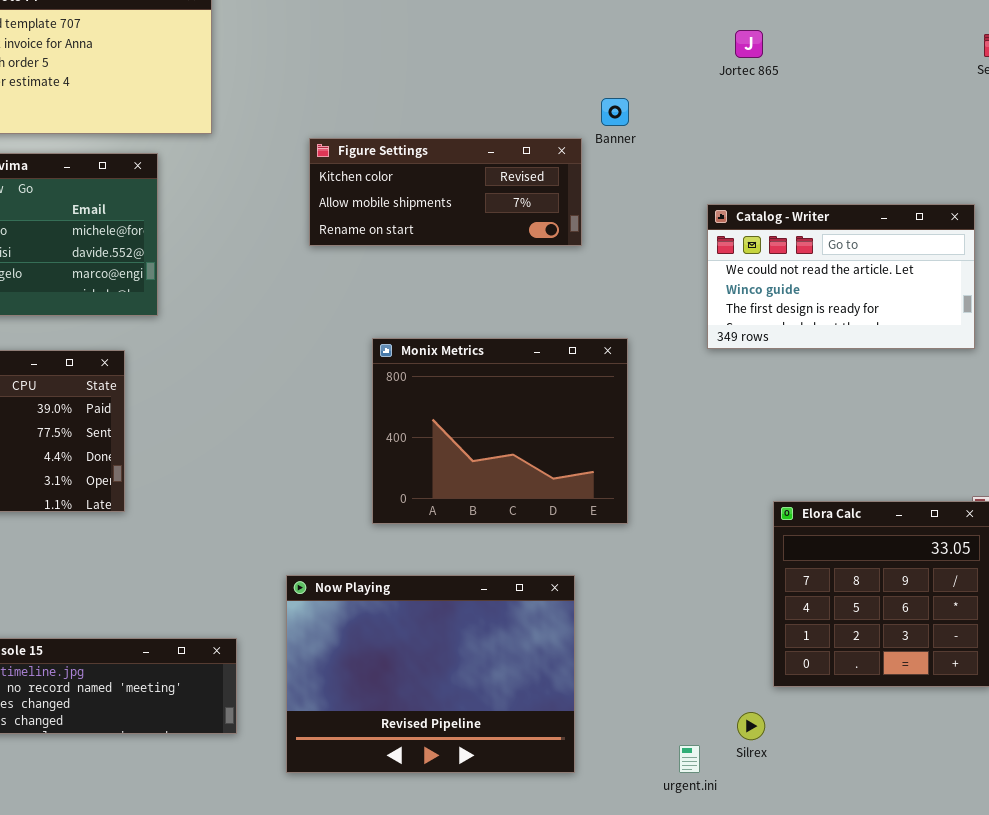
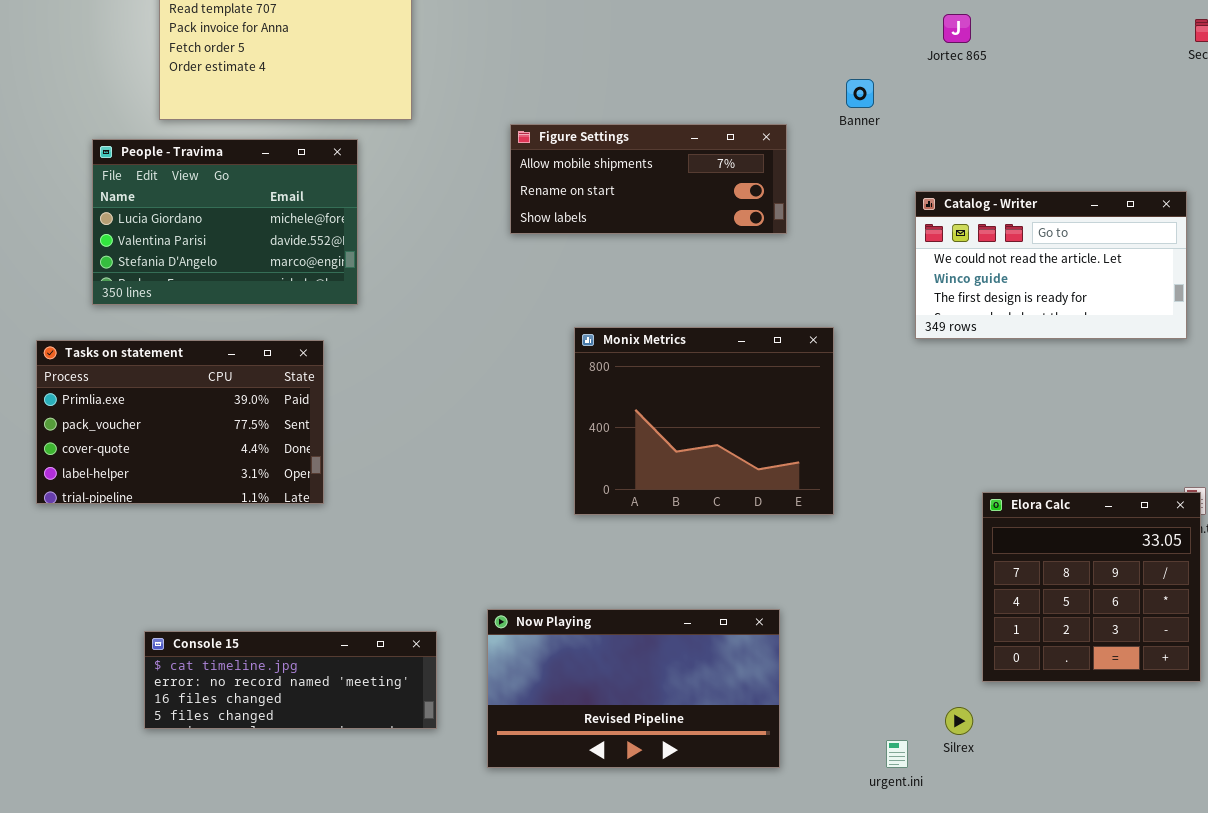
Banner: [601,98,629,126] -> [846,79,874,108], moved
Figure Settings: [309,138,582,246] -> [510,124,787,234], scrolled down 1 row
Now Playing: [286,575,575,773] -> [487,609,780,768], resized

